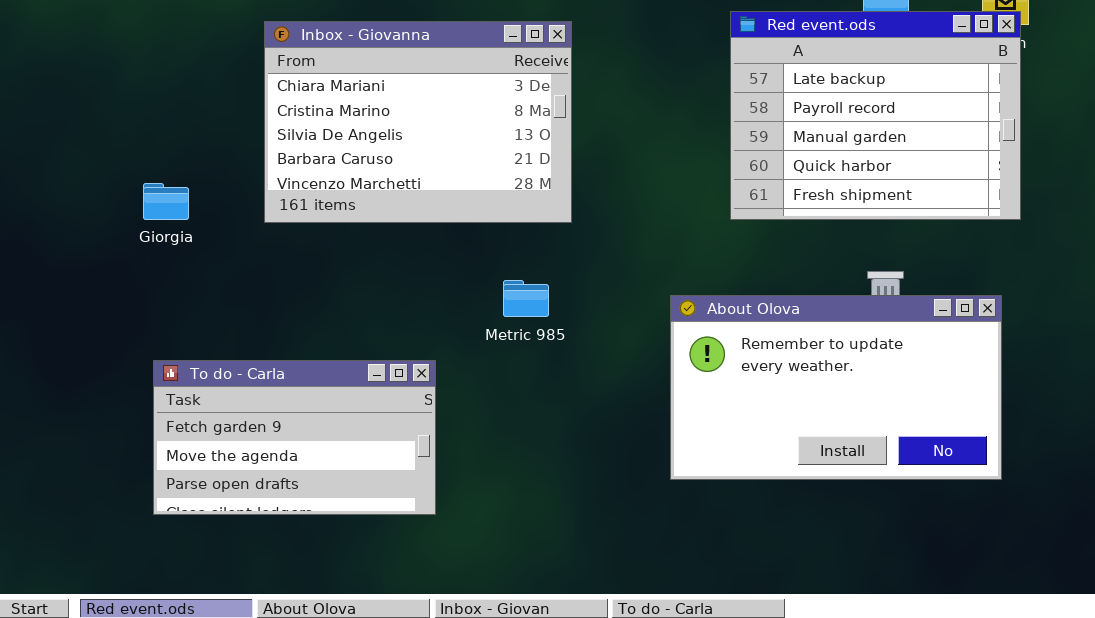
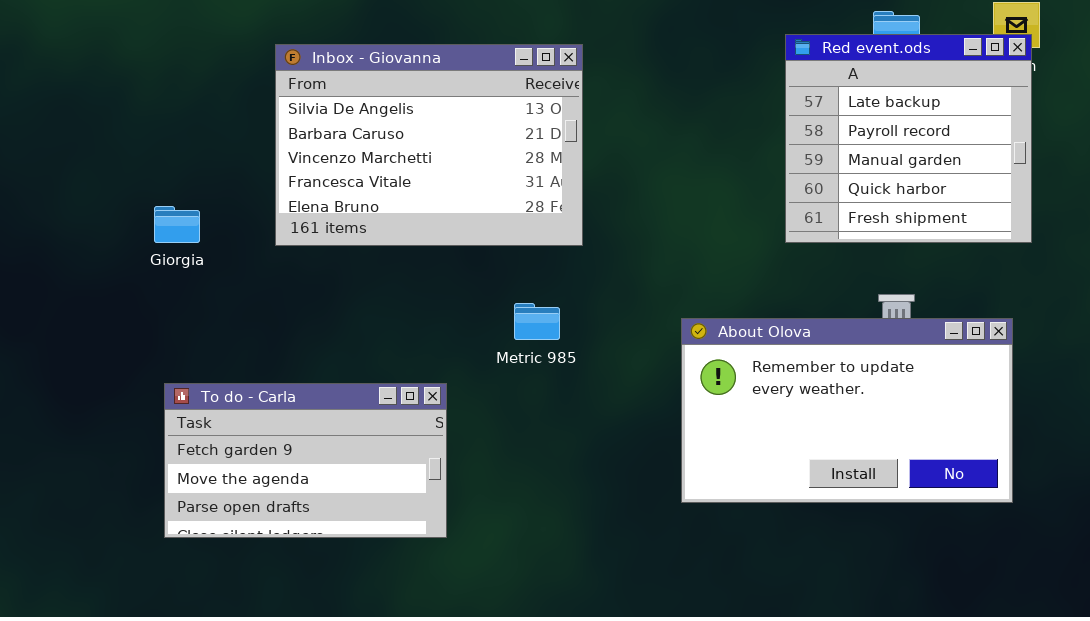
Red event.ods: [730,11,1021,220] -> [785,34,1032,243], resized
Inbox - Giovanna: [264,21,572,223] -> [275,44,583,246], scrolled down 2 rows

